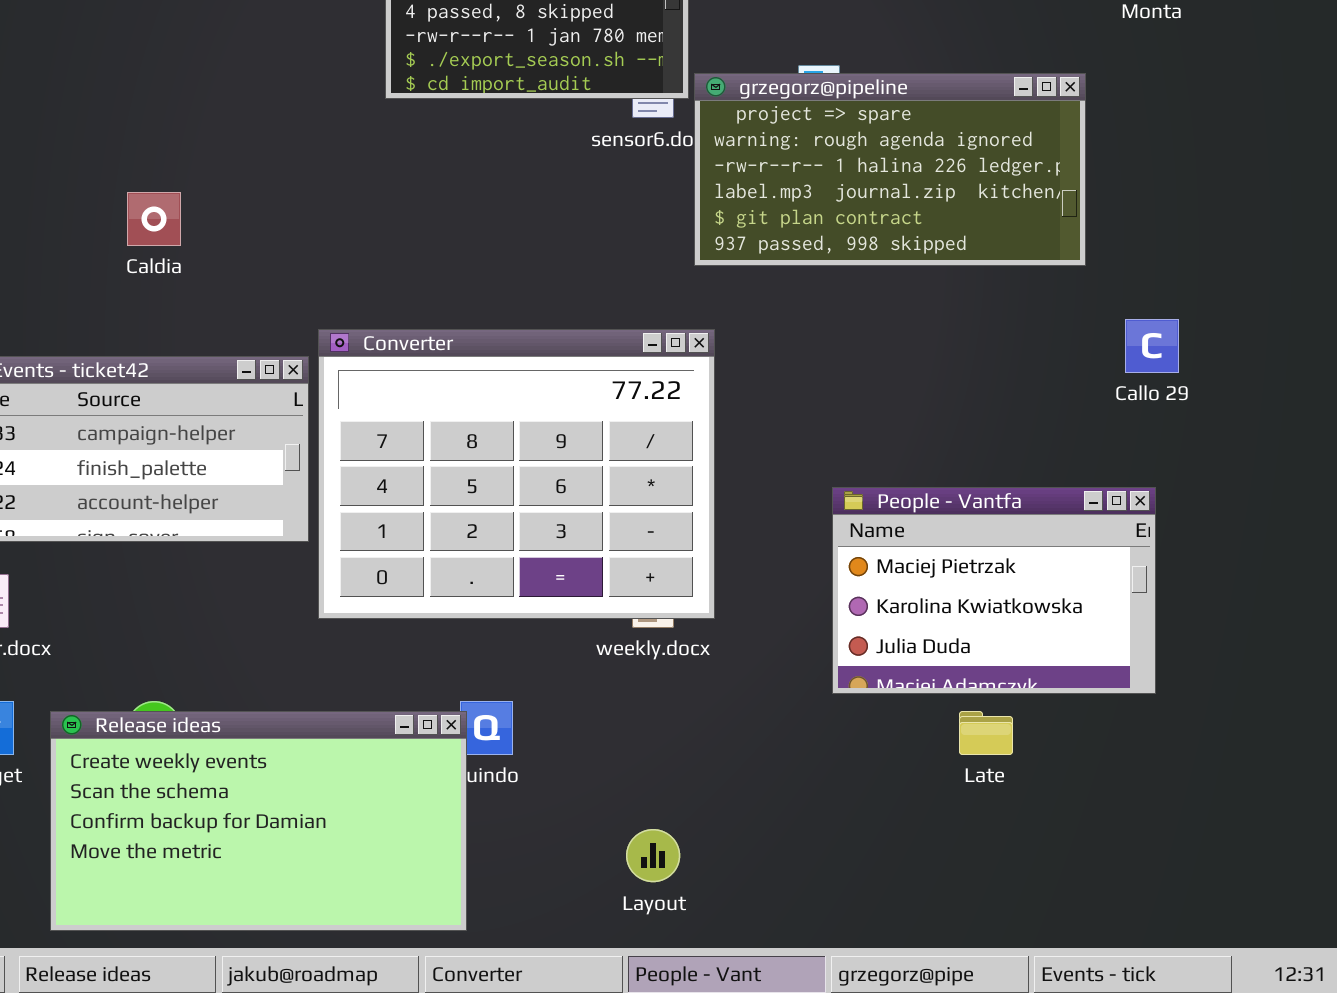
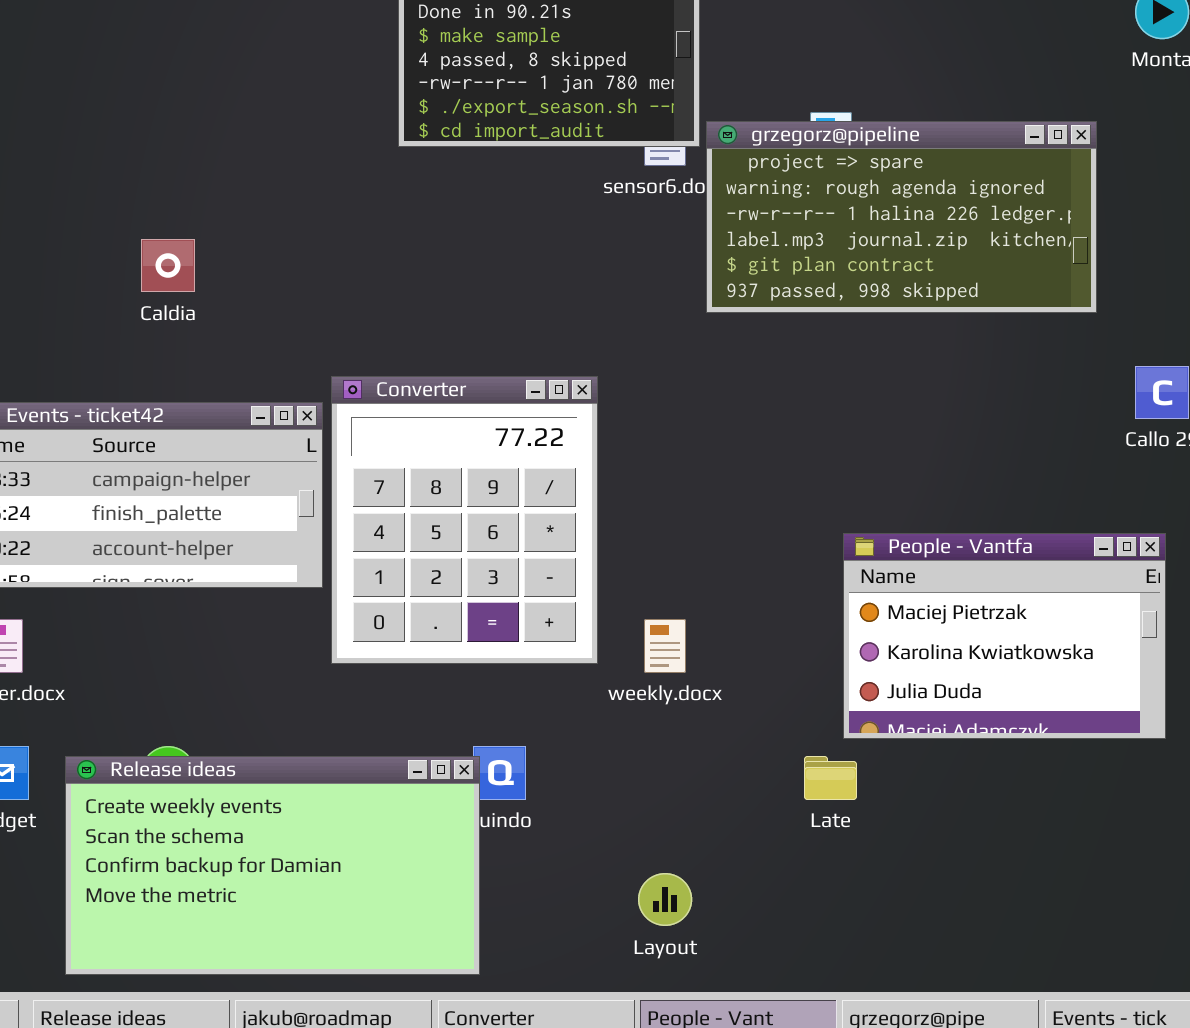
Converter: [318,329,715,619] -> [331,376,598,664], resized
Late: [959,711,1013,755] -> [804,756,857,800], moved

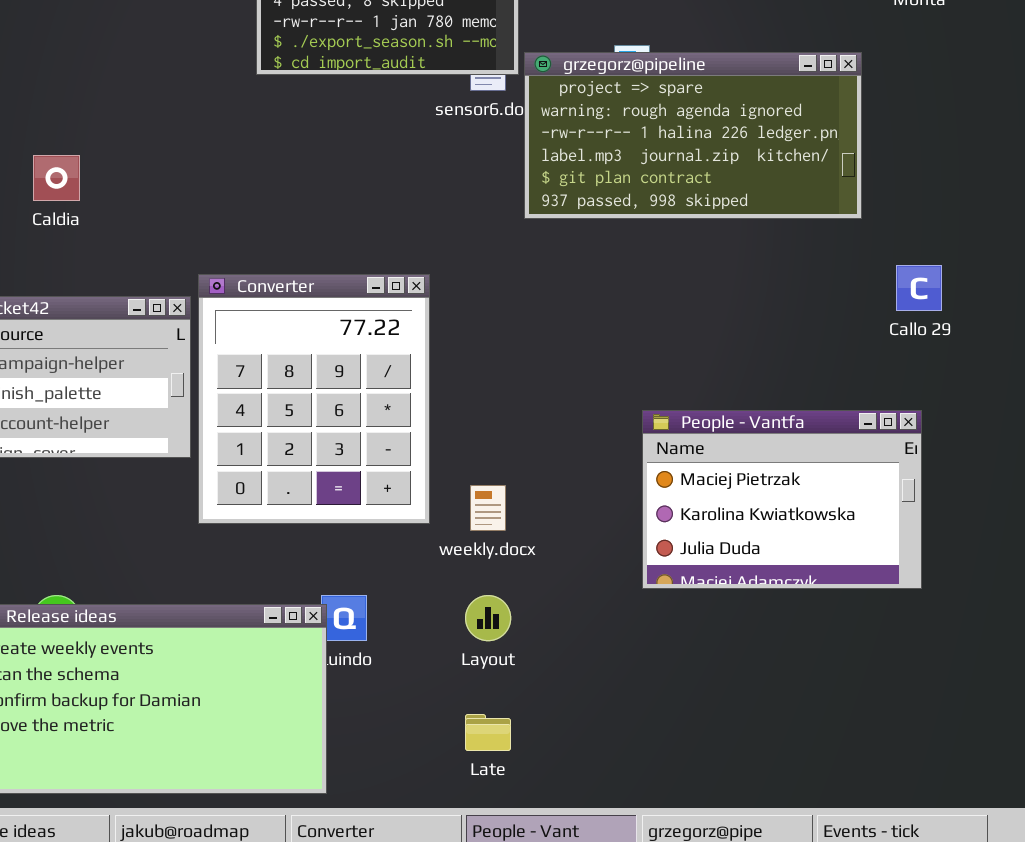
Late: [804,756,857,800] -> [465,714,511,751], moved
Layout: [638,873,692,926] -> [465,595,511,641], moved

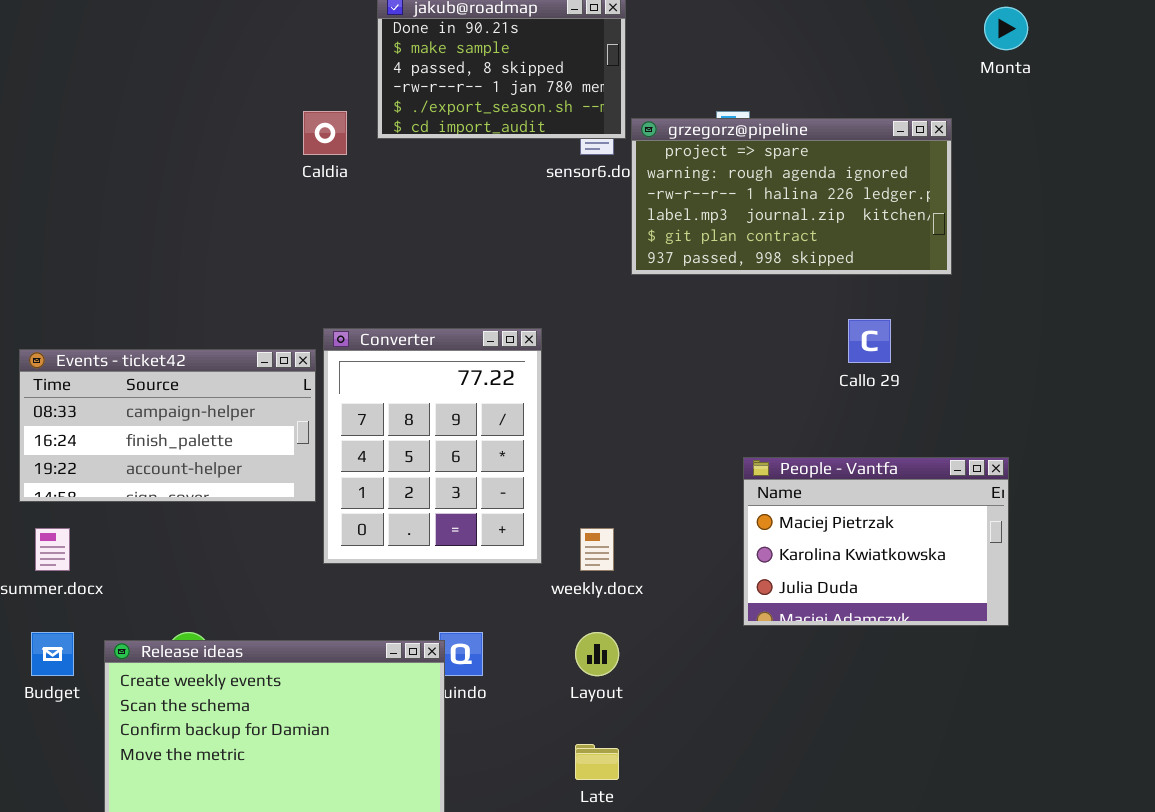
Caldia: [33,155,80,201] -> [303,111,347,155], moved
Callo 29: [896,265,942,311] -> [848,319,891,363], moved

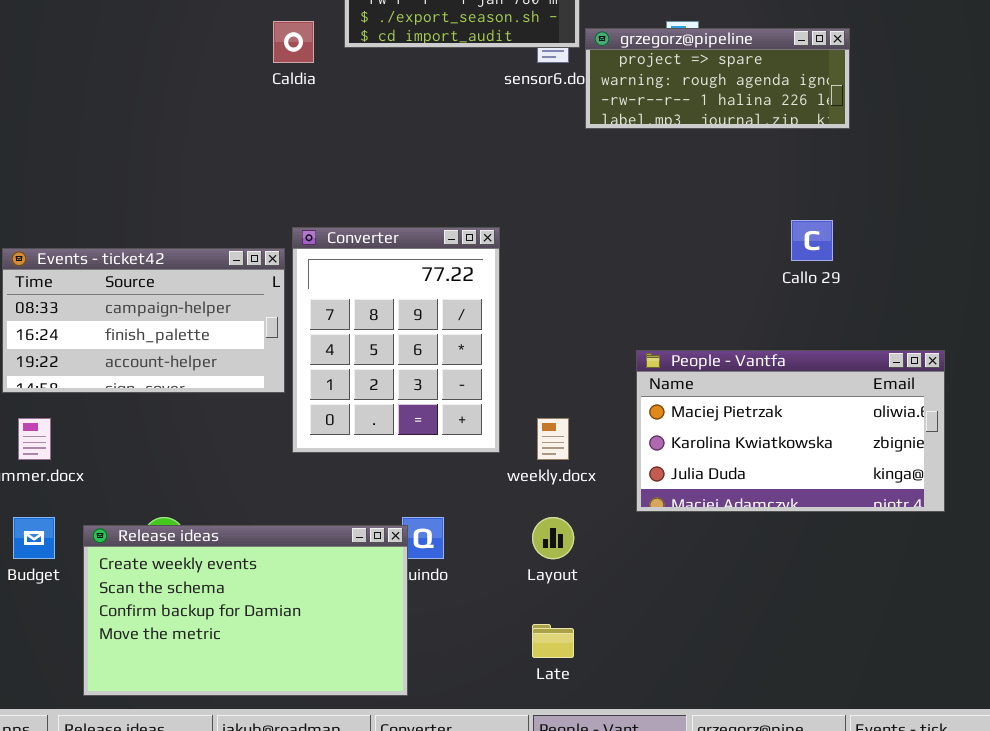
grzegorz@pipeline: [631,118,952,275] -> [585,28,850,129], resized
People - Vantfa: [743,457,1009,626] -> [636,350,945,512], resized

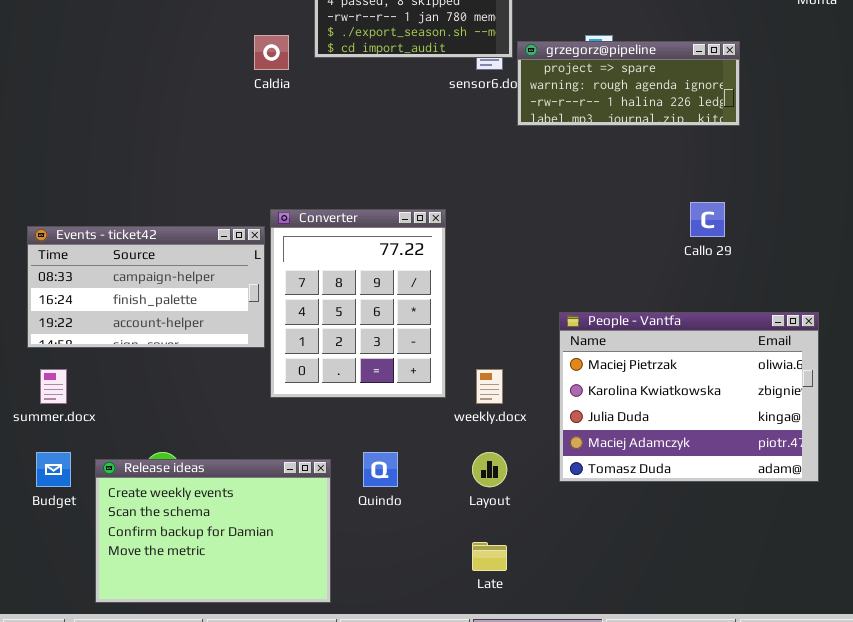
People - Vantfa: [636,350,945,512] -> [559,312,819,482], resized
Release ideas: [83,525,408,696] -> [95,459,331,603], resized

